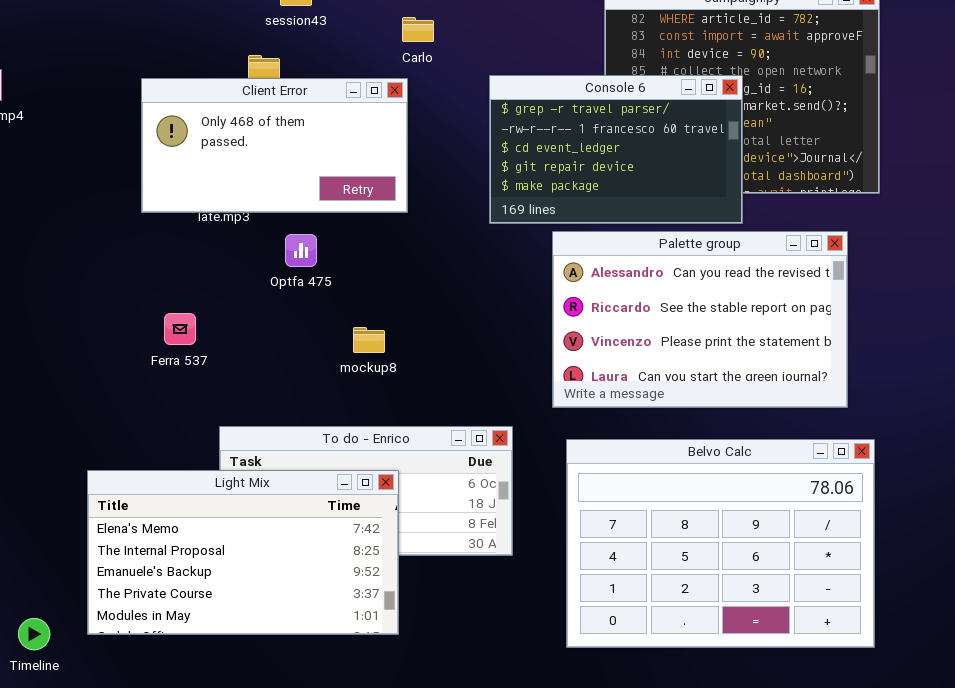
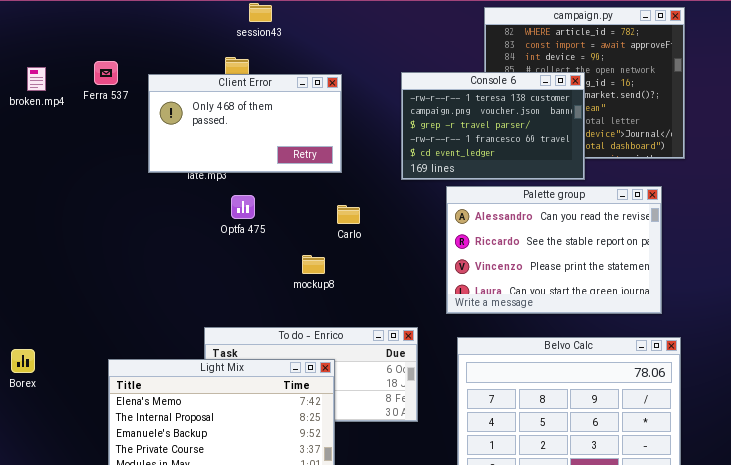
Carlo: [402,17,434,42] -> [337,205,360,224], moved
Console 6: [489,75,743,224] -> [401,72,585,180], scrolled up 2 rows
Optfa 475: [285,234,317,267] -> [231,195,255,219], moved
Ferra 537: [164,313,196,345] -> [94,61,118,85], moved

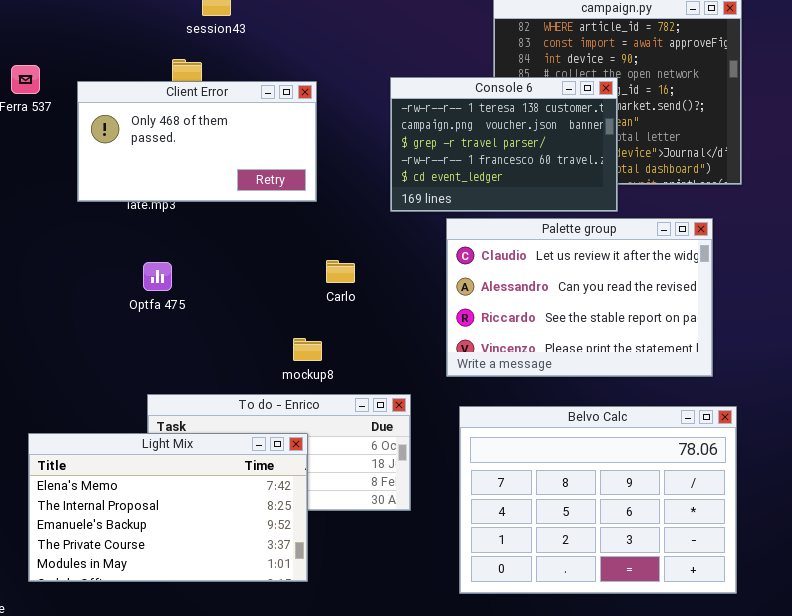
Palette group: [446,186,662,314] -> [446,218,713,377], scrolled up 1 row
Optfa 475: [231,195,255,219] -> [143,262,172,291], moved
Carlo: [337,205,360,224] -> [326,260,355,283], moved
mockup8: [302,255,325,274] -> [293,338,322,361], moved

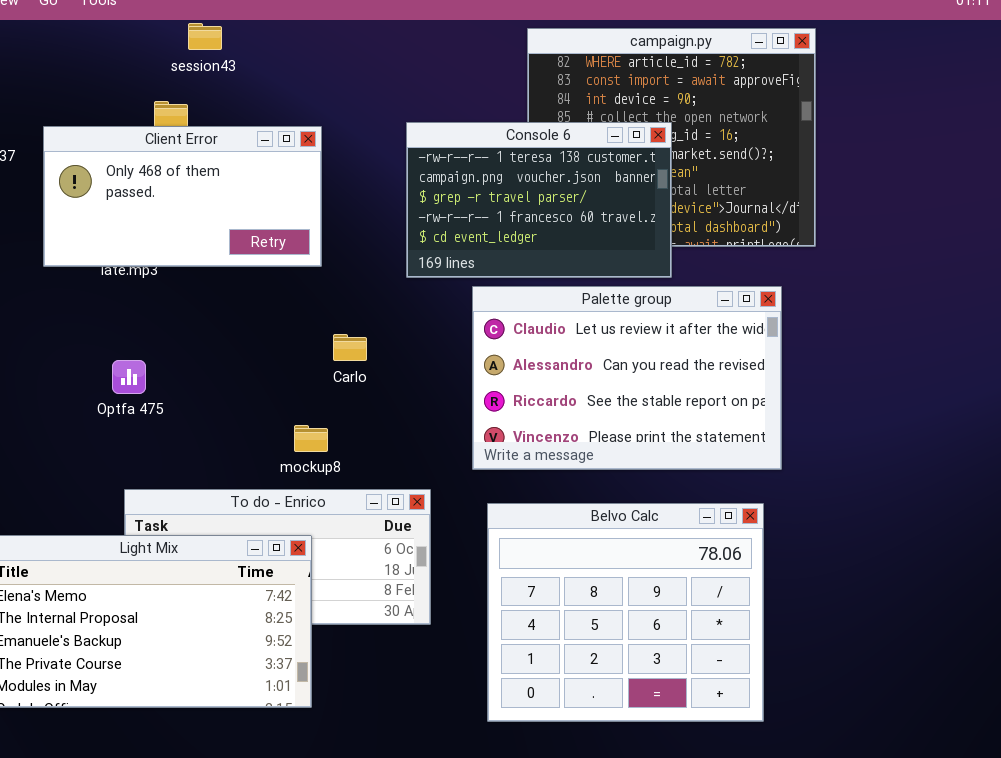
Optfa 475: [143,262,172,291] -> [112,360,146,394], moved
Belvo Calc: [459,406,737,594] -> [487,503,764,722], resized

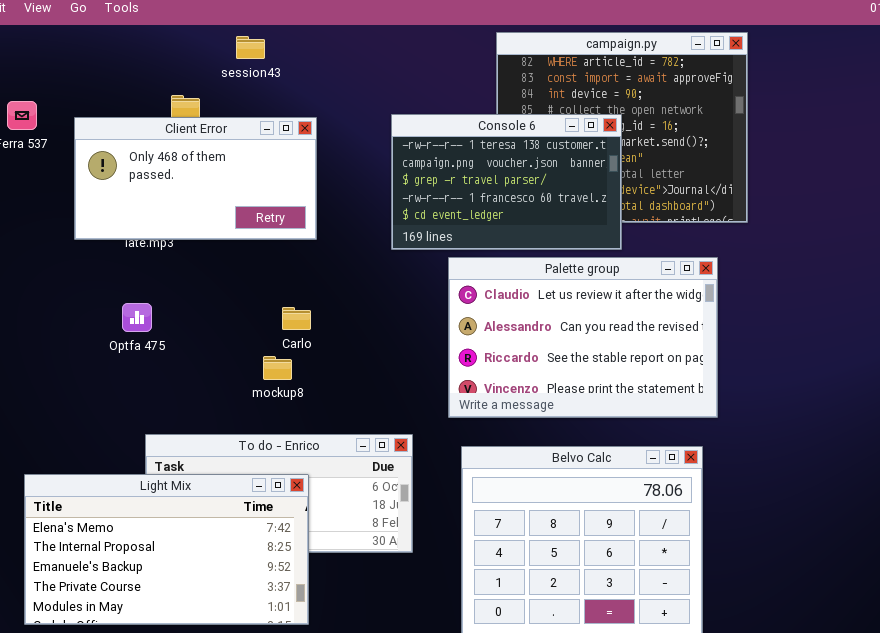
session43: [188,23,222,50] -> [236,36,265,59], moved
Carlo: [333,334,367,361] -> [282,307,311,330], moved
Optfa 475: [112,360,146,394] -> [122,303,152,332], moved
mockup8: [294,425,328,452] -> [263,356,292,380], moved

